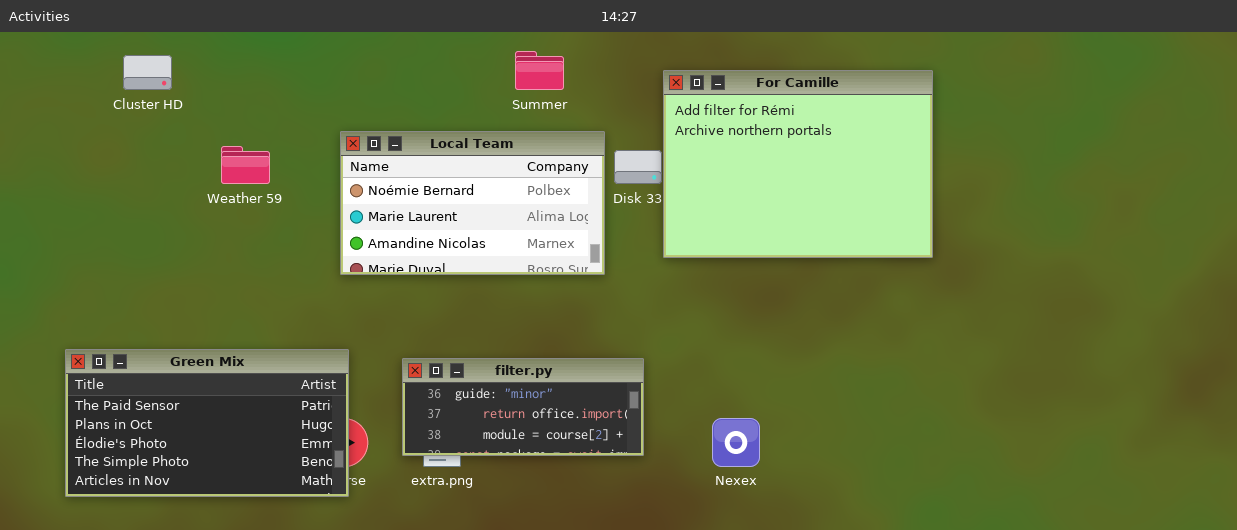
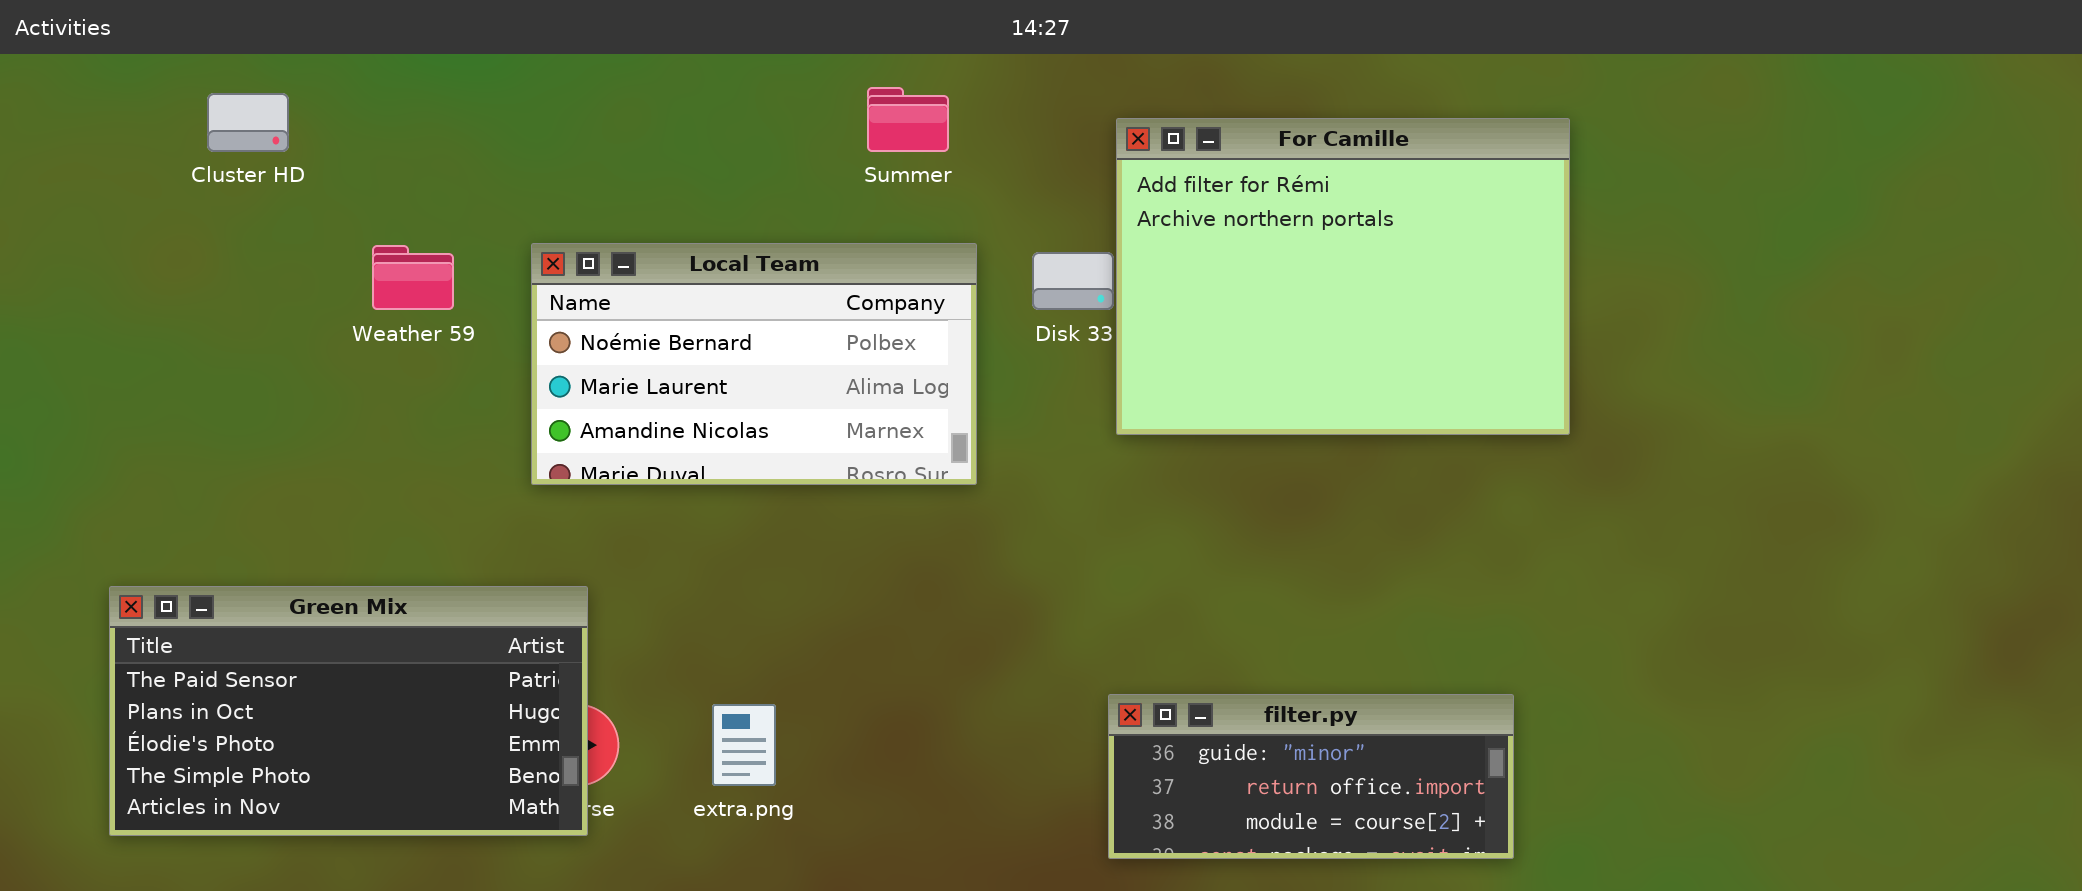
Local Team: [340,131,605,275] -> [531,243,977,485], moved
filter.py: [402,358,644,456] -> [1108,694,1514,859], moved

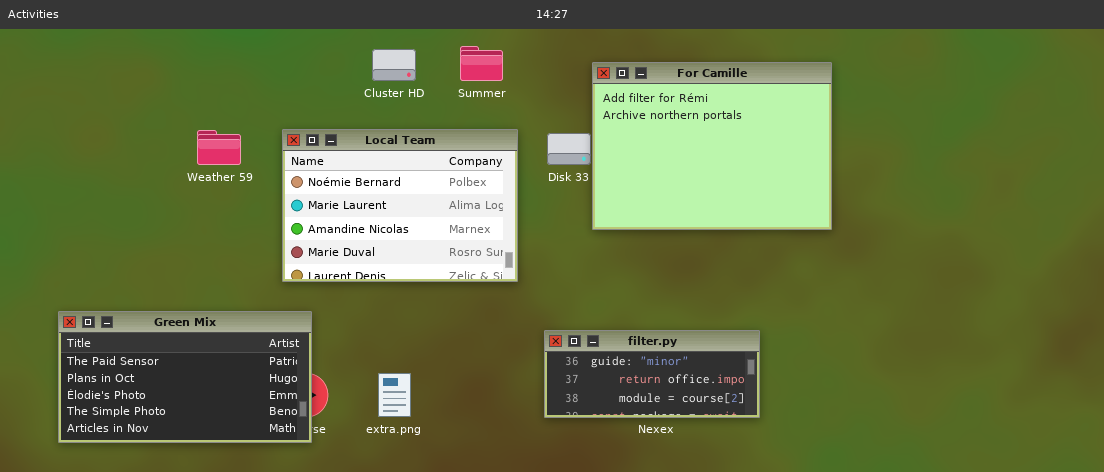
Cluster HD: [207,93,289,152] -> [372,49,416,81], moved
Local Team: [531,243,977,485] -> [282,129,518,282], resized
filter.py: [1108,694,1514,859] -> [544,330,760,418], moved

